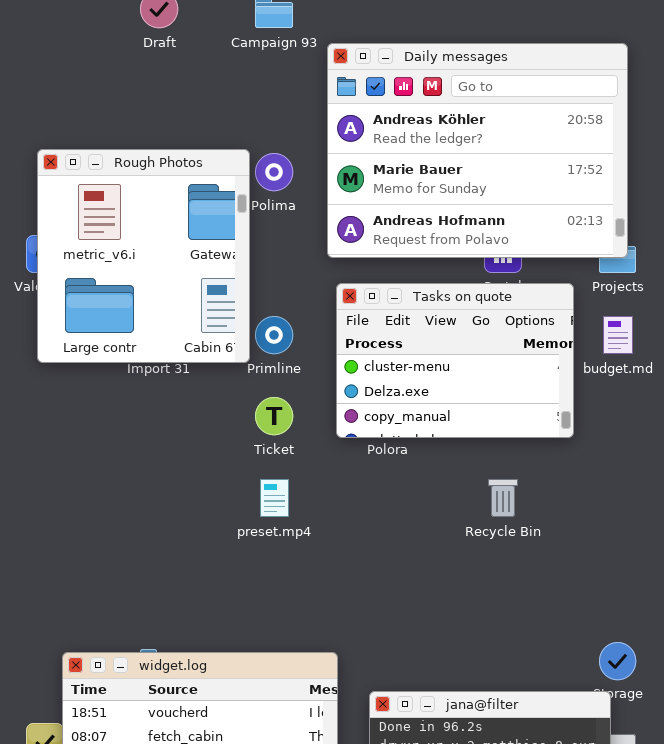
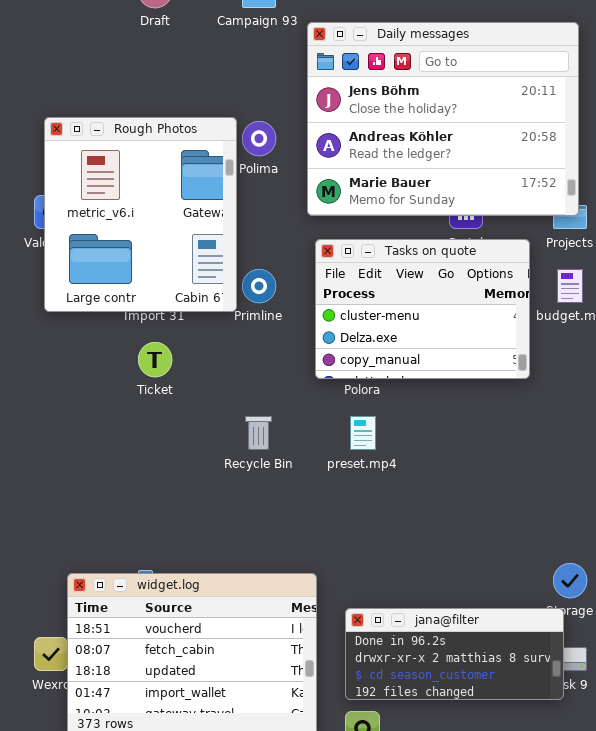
Daily messages: [327,43,628,258] -> [307,22,579,216], scrolled up 1 row
Ticket: [255,397,293,435] -> [138,342,172,377], moved
preset.mp4: [260,479,289,517] -> [350,416,376,450], moved
Recycle Bin: [488,479,518,517] -> [245,416,272,450], moved

